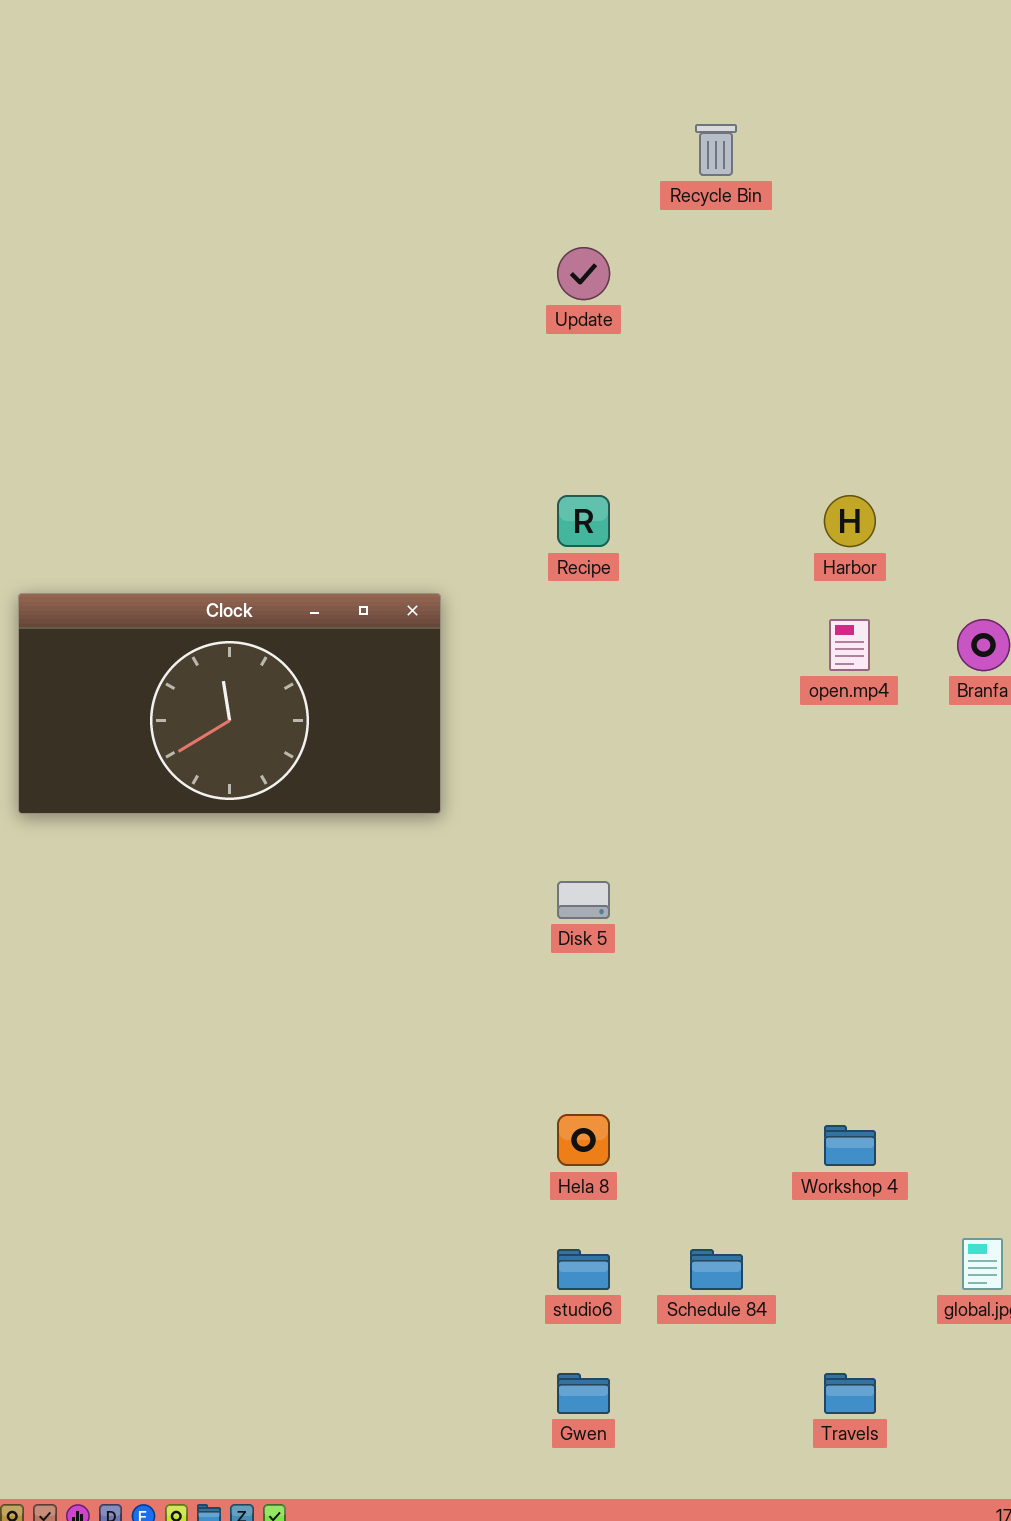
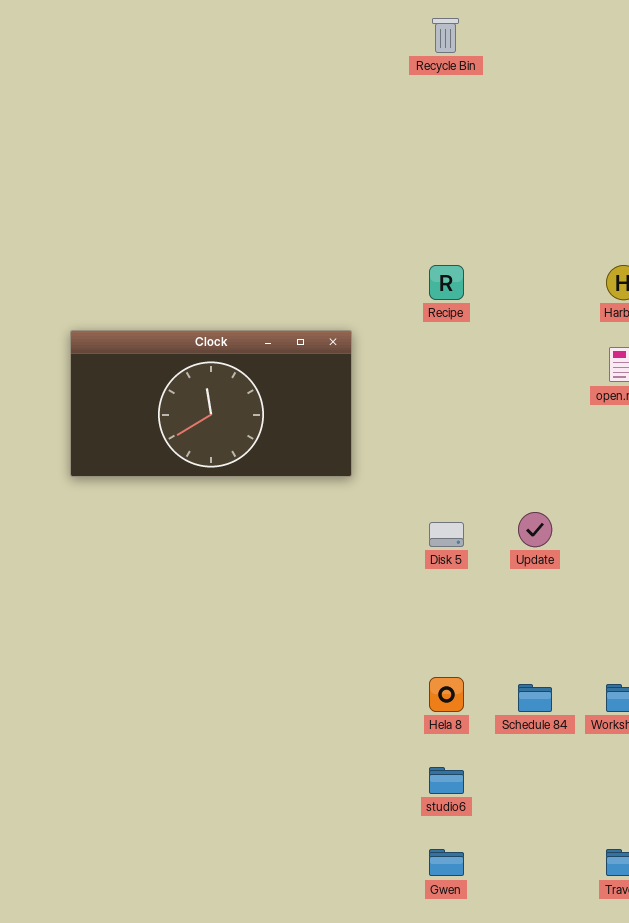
Recycle Bin: [695,124,737,176] -> [432,18,459,53], moved
Update: [557,247,610,300] -> [518,512,552,547], moved
Schedule 84: [690,1249,743,1290] -> [518,684,552,712], moved

